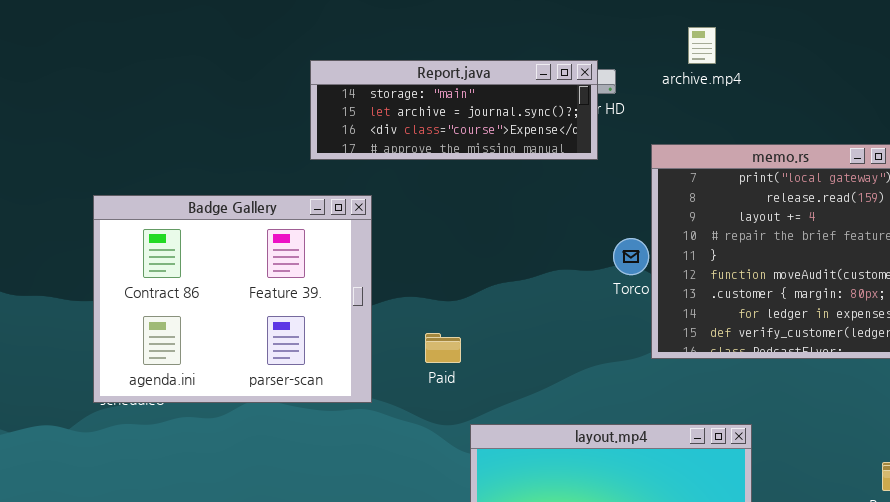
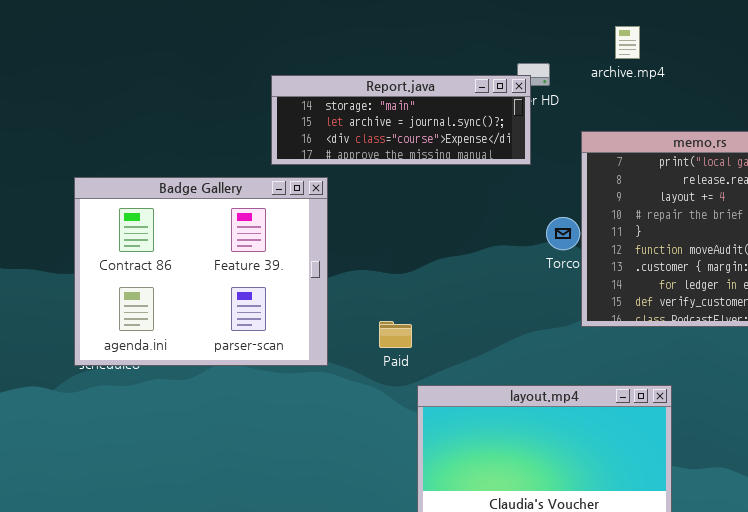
Report.java: [310,60,598,160] -> [271,75,531,165], moved
Paid: [425,333,461,363] -> [379,321,412,348], moved

